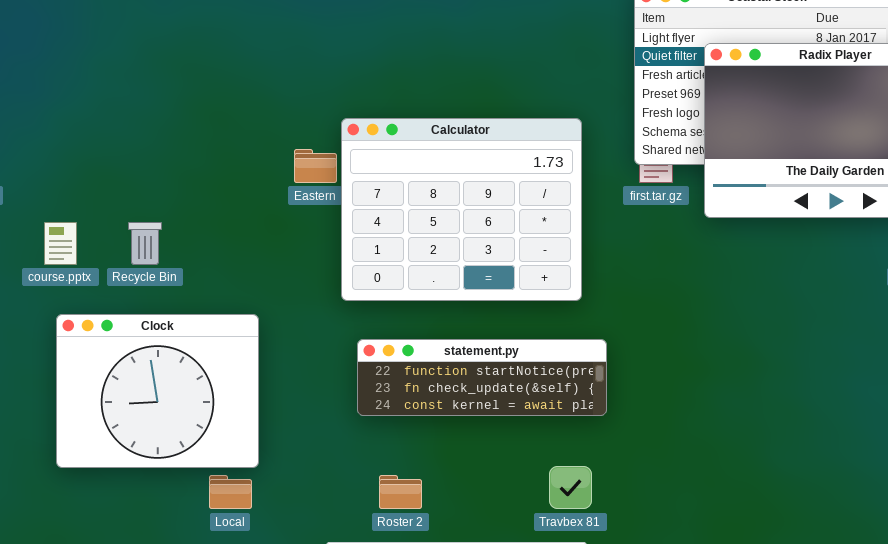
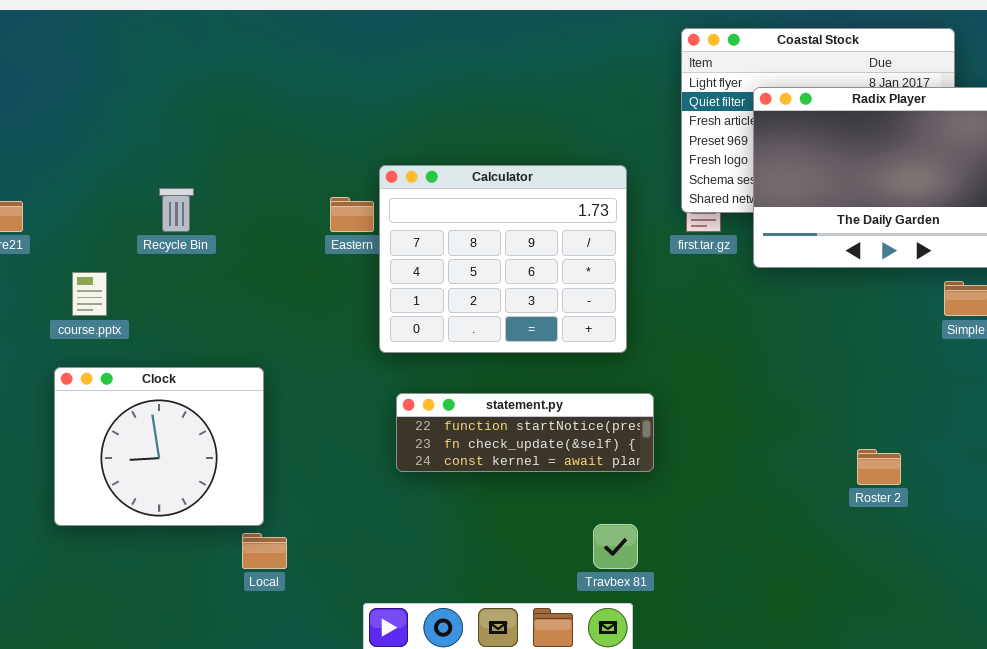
Recycle Bin: [128,222,162,265] -> [159,188,194,232], moved
Clock: [56,314,259,468] -> [54,367,264,526], moved
Roster 2: [379,475,422,509] -> [857,449,901,485], moved

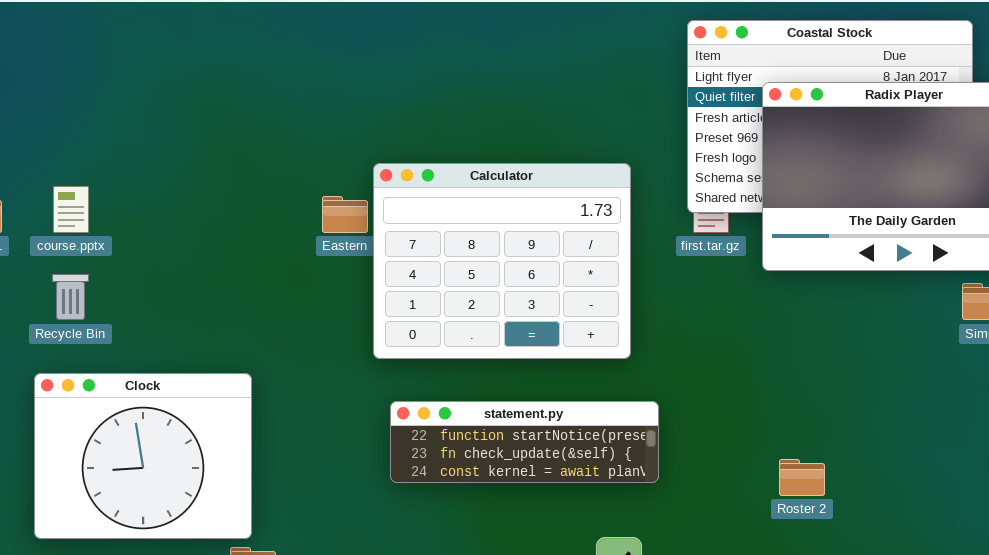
Recycle Bin: [159,188,194,232] -> [52,274,89,320], moved
course.pptx: [72,272,107,316] -> [53,186,89,233], moved
Roster 2: [857,449,901,485] -> [779,459,825,496], moved

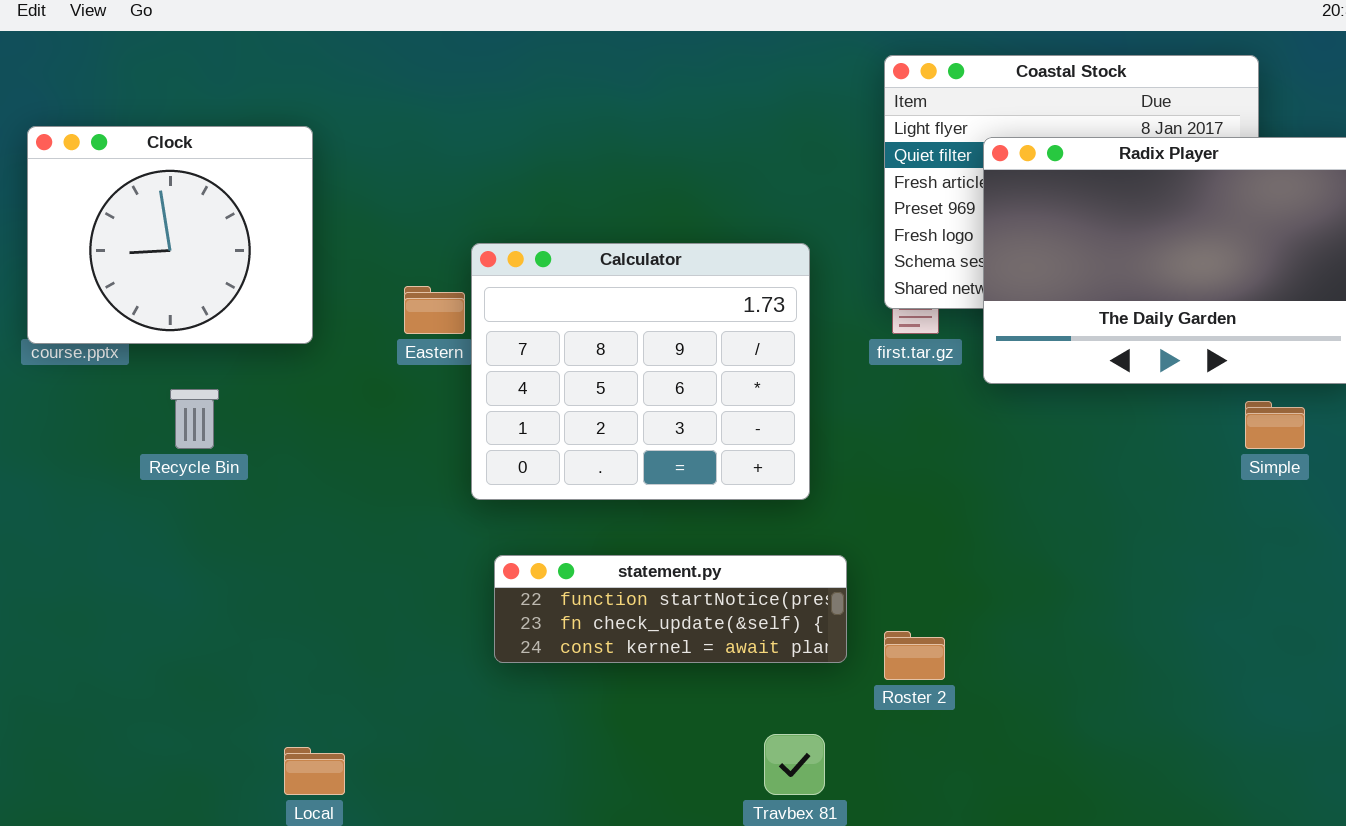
Recycle Bin: [52,274,89,320] -> [170,389,219,449], moved
Clock: [34,373,252,539] -> [27,126,313,344], moved
Roster 2: [779,459,825,496] -> [884,631,945,680], moved

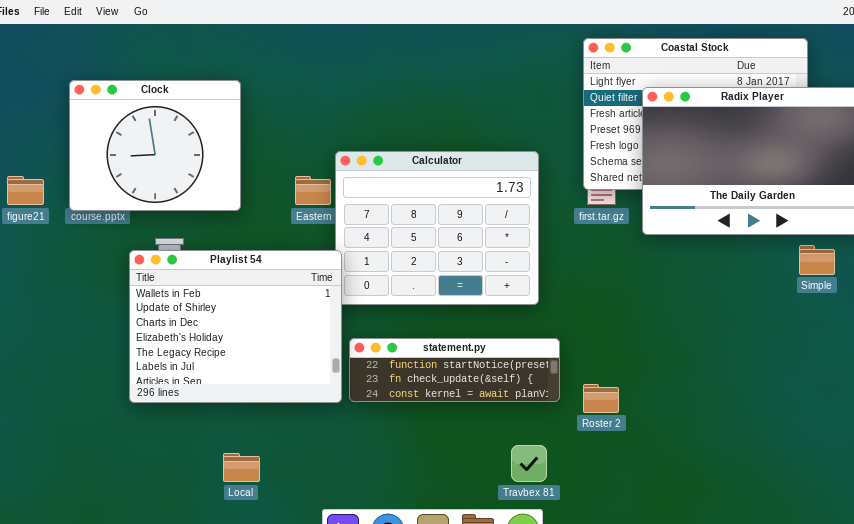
Playlist 54: none -> [129,250,342,403], opened

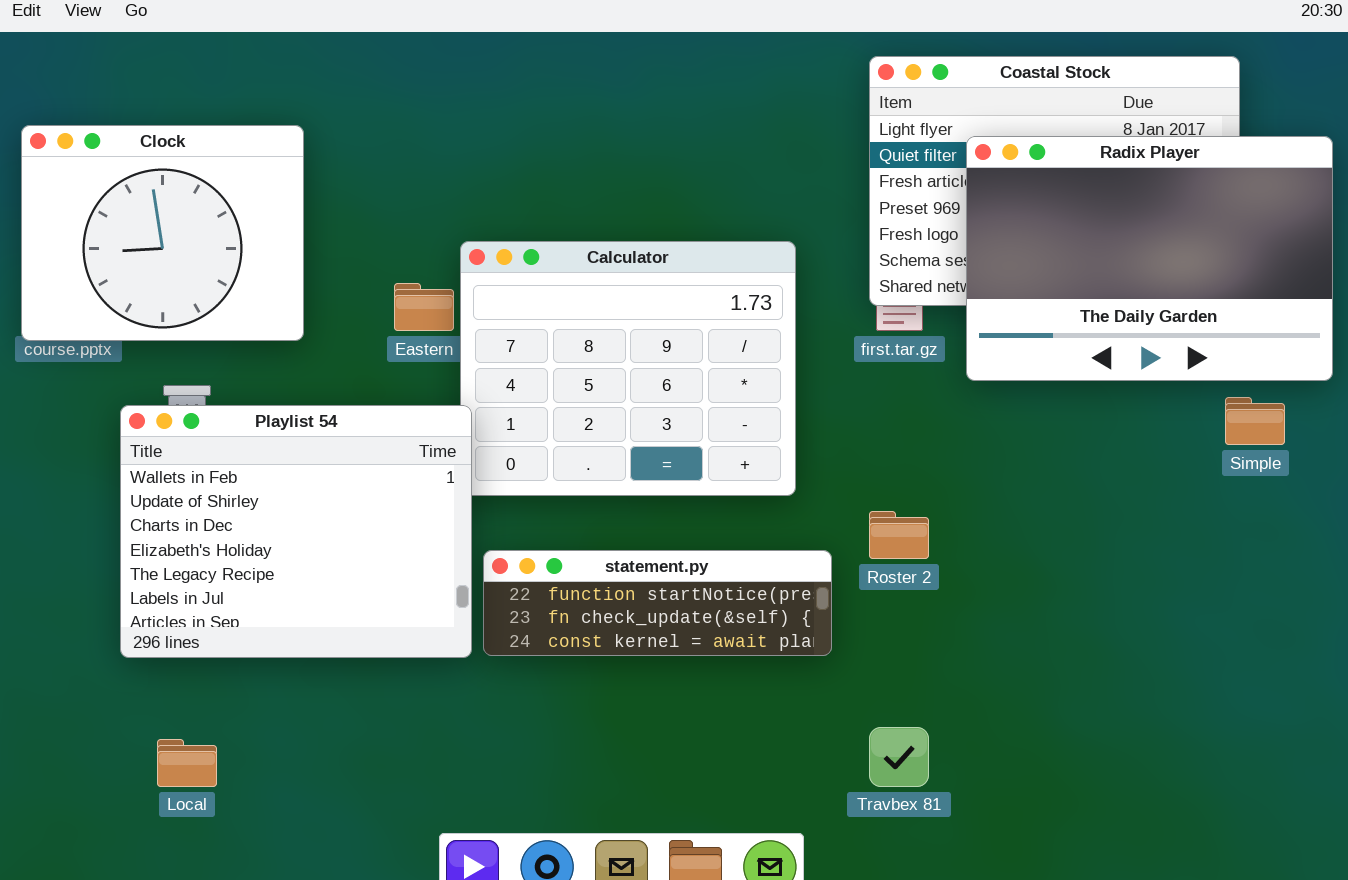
Roster 2: [583,384,619,413] -> [869,511,929,559], moved
Travbex 81: [511,445,547,482] -> [869,727,929,787], moved
Local: [223,453,260,482] -> [157,739,217,787], moved

